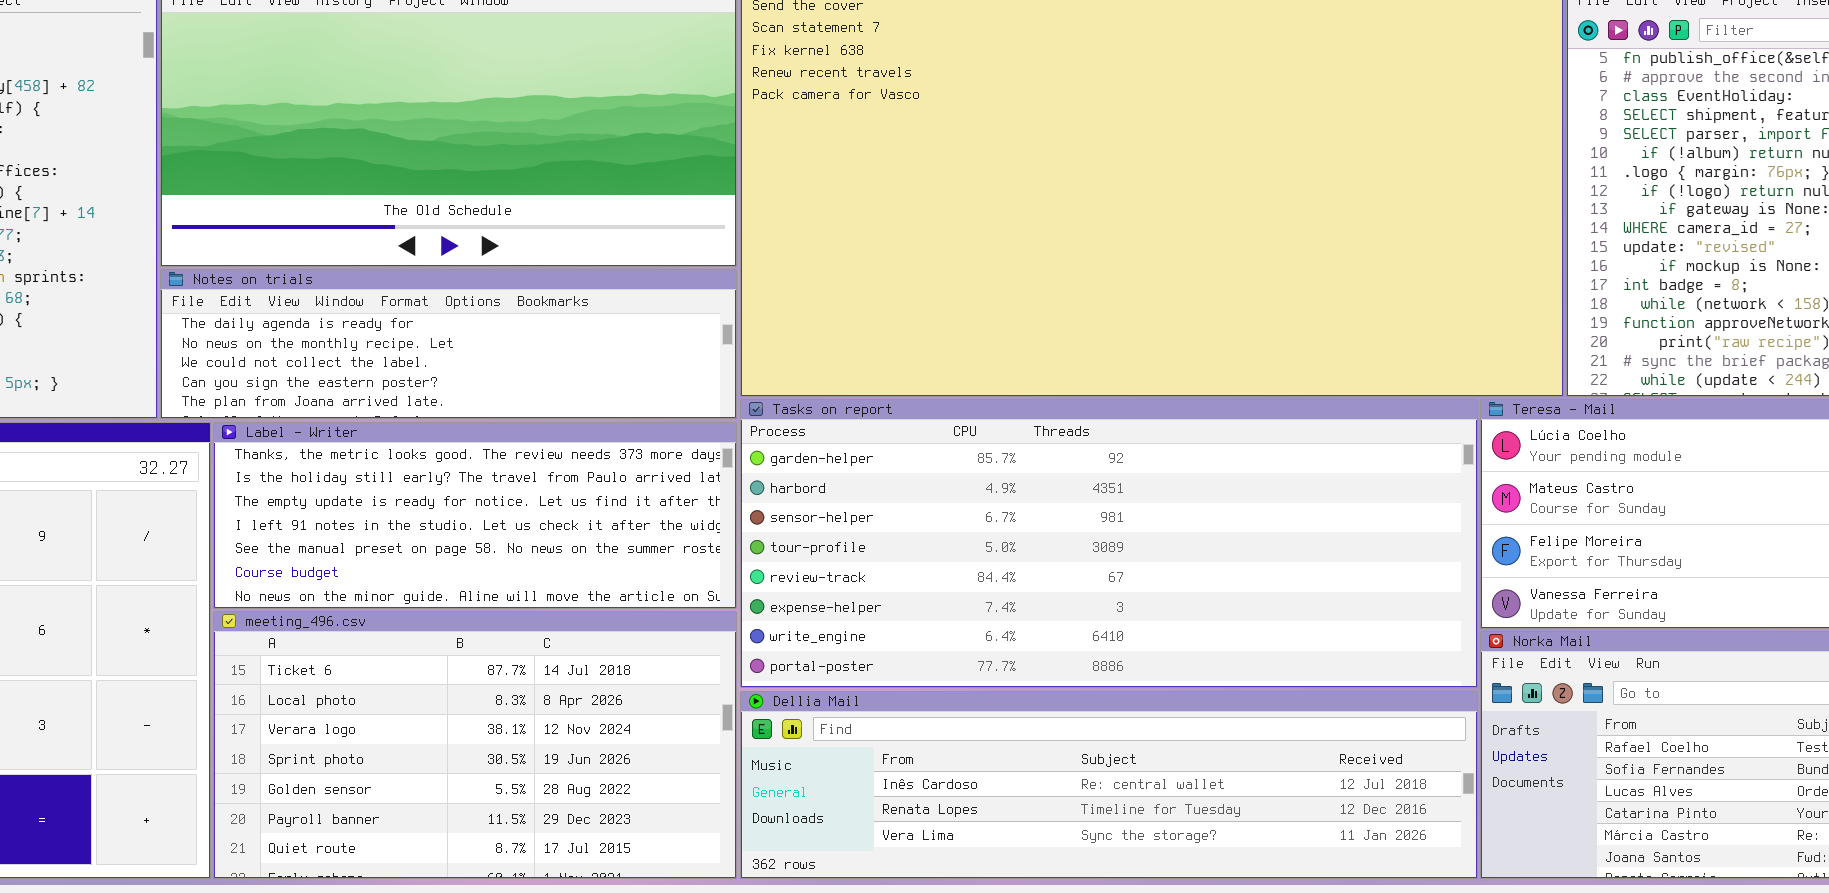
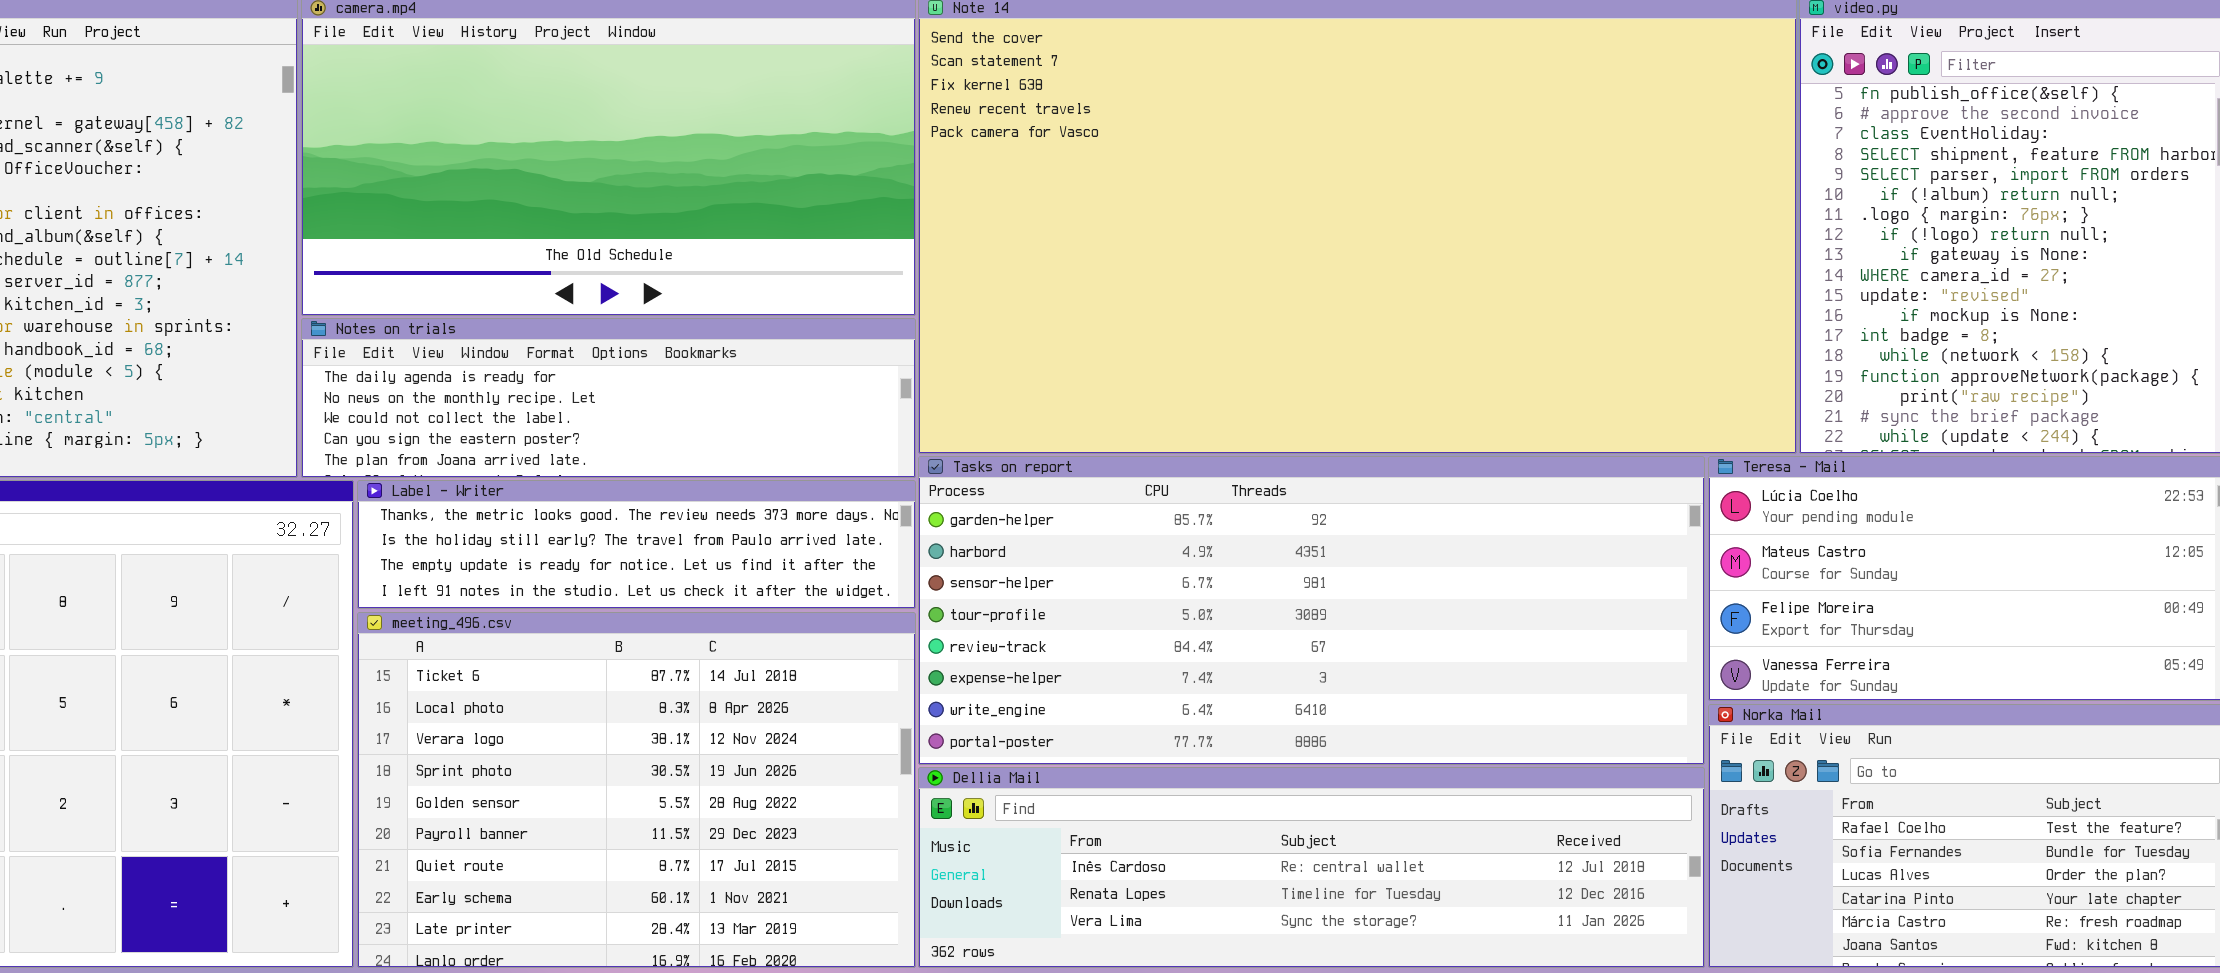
Label - Writer: [213,422,737,609] -> [357,480,916,609], resized
meeting_496.csv: [213,611,737,879] -> [357,612,916,968], resized

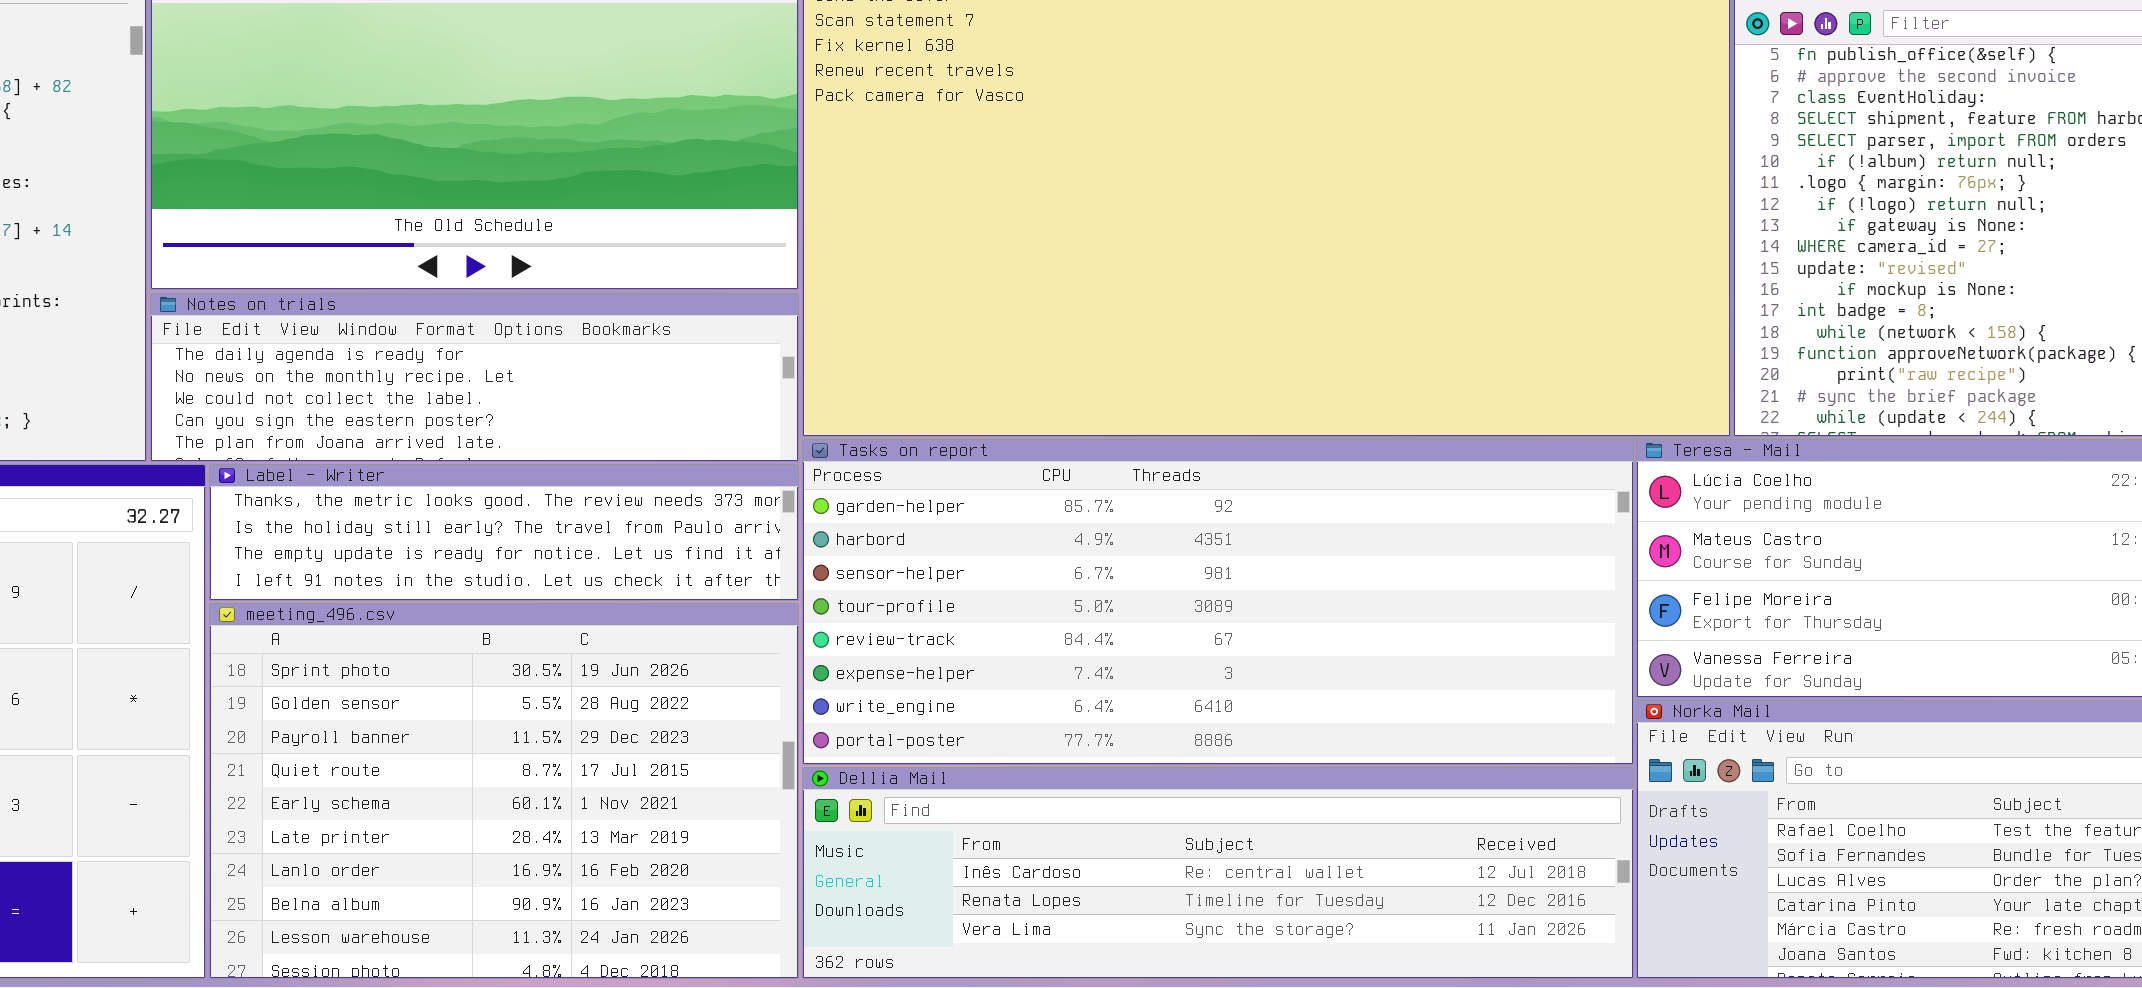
meeting_496.csv: [357,612,916,968] -> [209,603,799,979], scrolled down 3 rows

